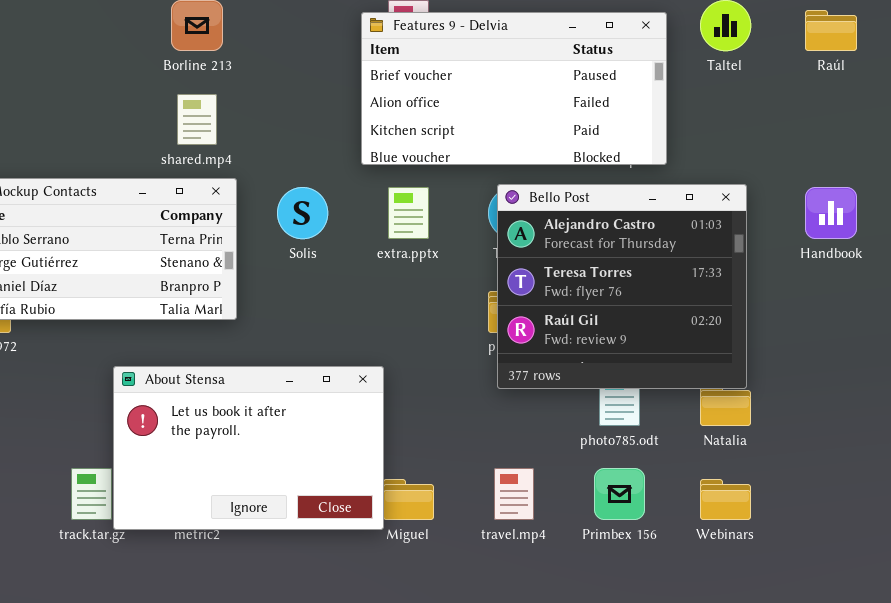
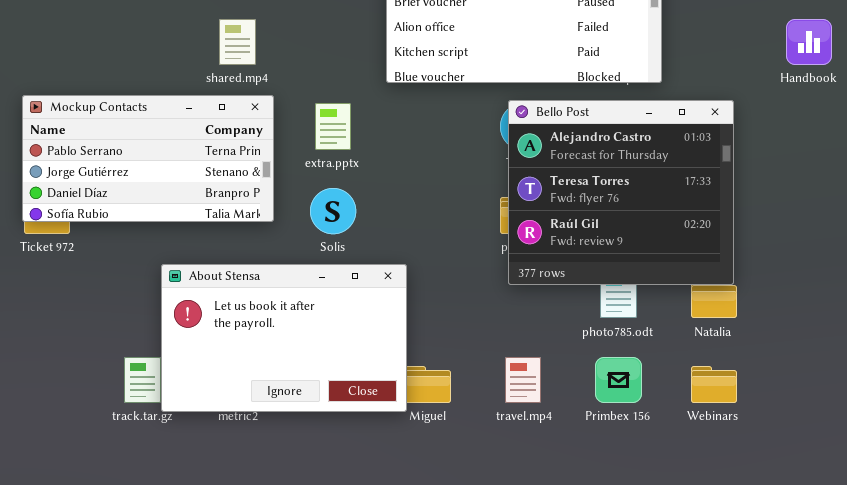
Solis: [277,187,328,239] -> [310,188,356,234], moved
extra.pptx: [388,187,429,239] -> [315,103,351,150], moved
Handbook: [805,187,857,239] -> [786,19,832,65], moved

